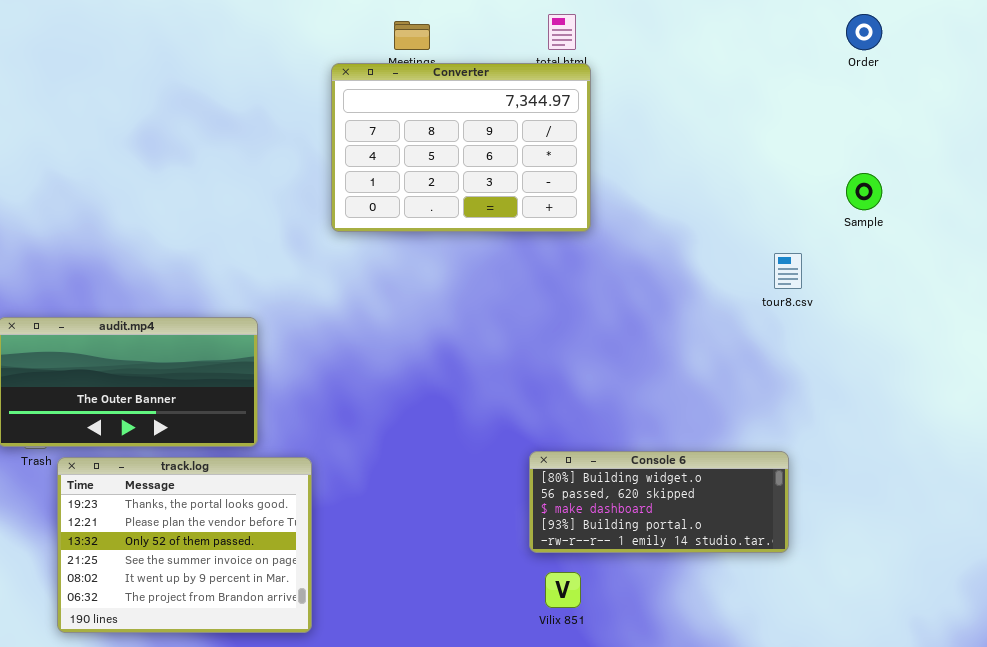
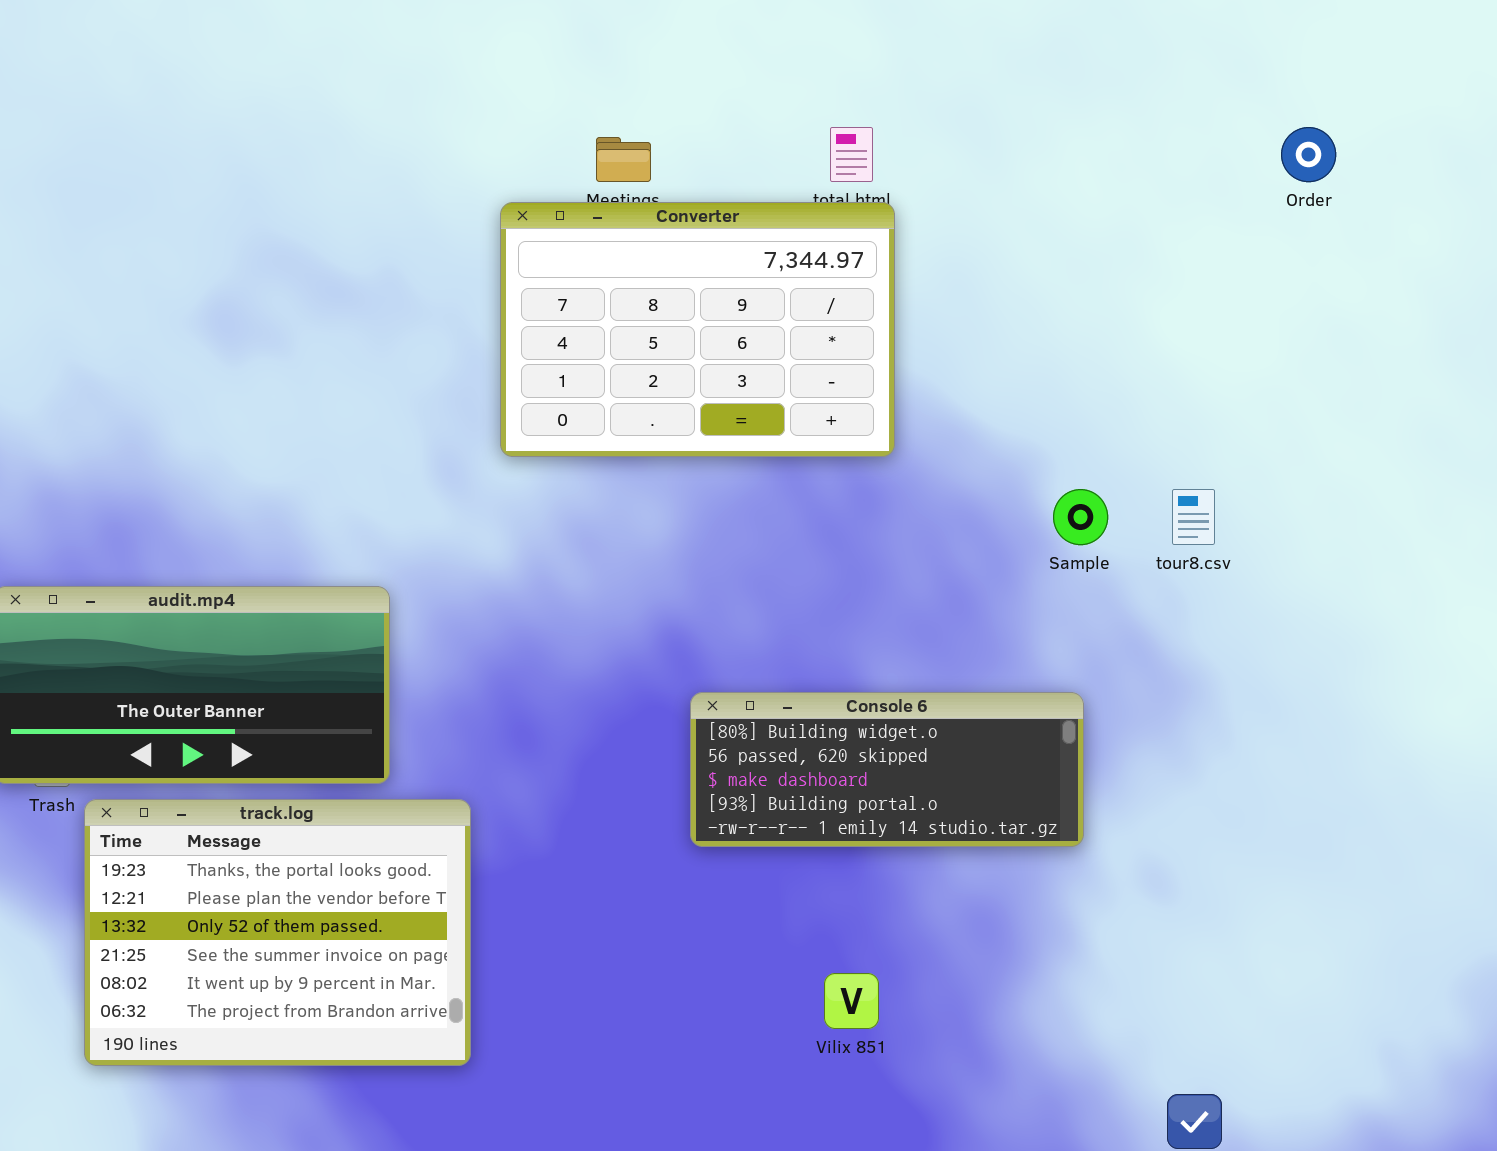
Sample: [846,173,882,210] -> [1053,489,1108,545], moved
Console 6: [529,451,789,553] -> [690,692,1084,847], moved

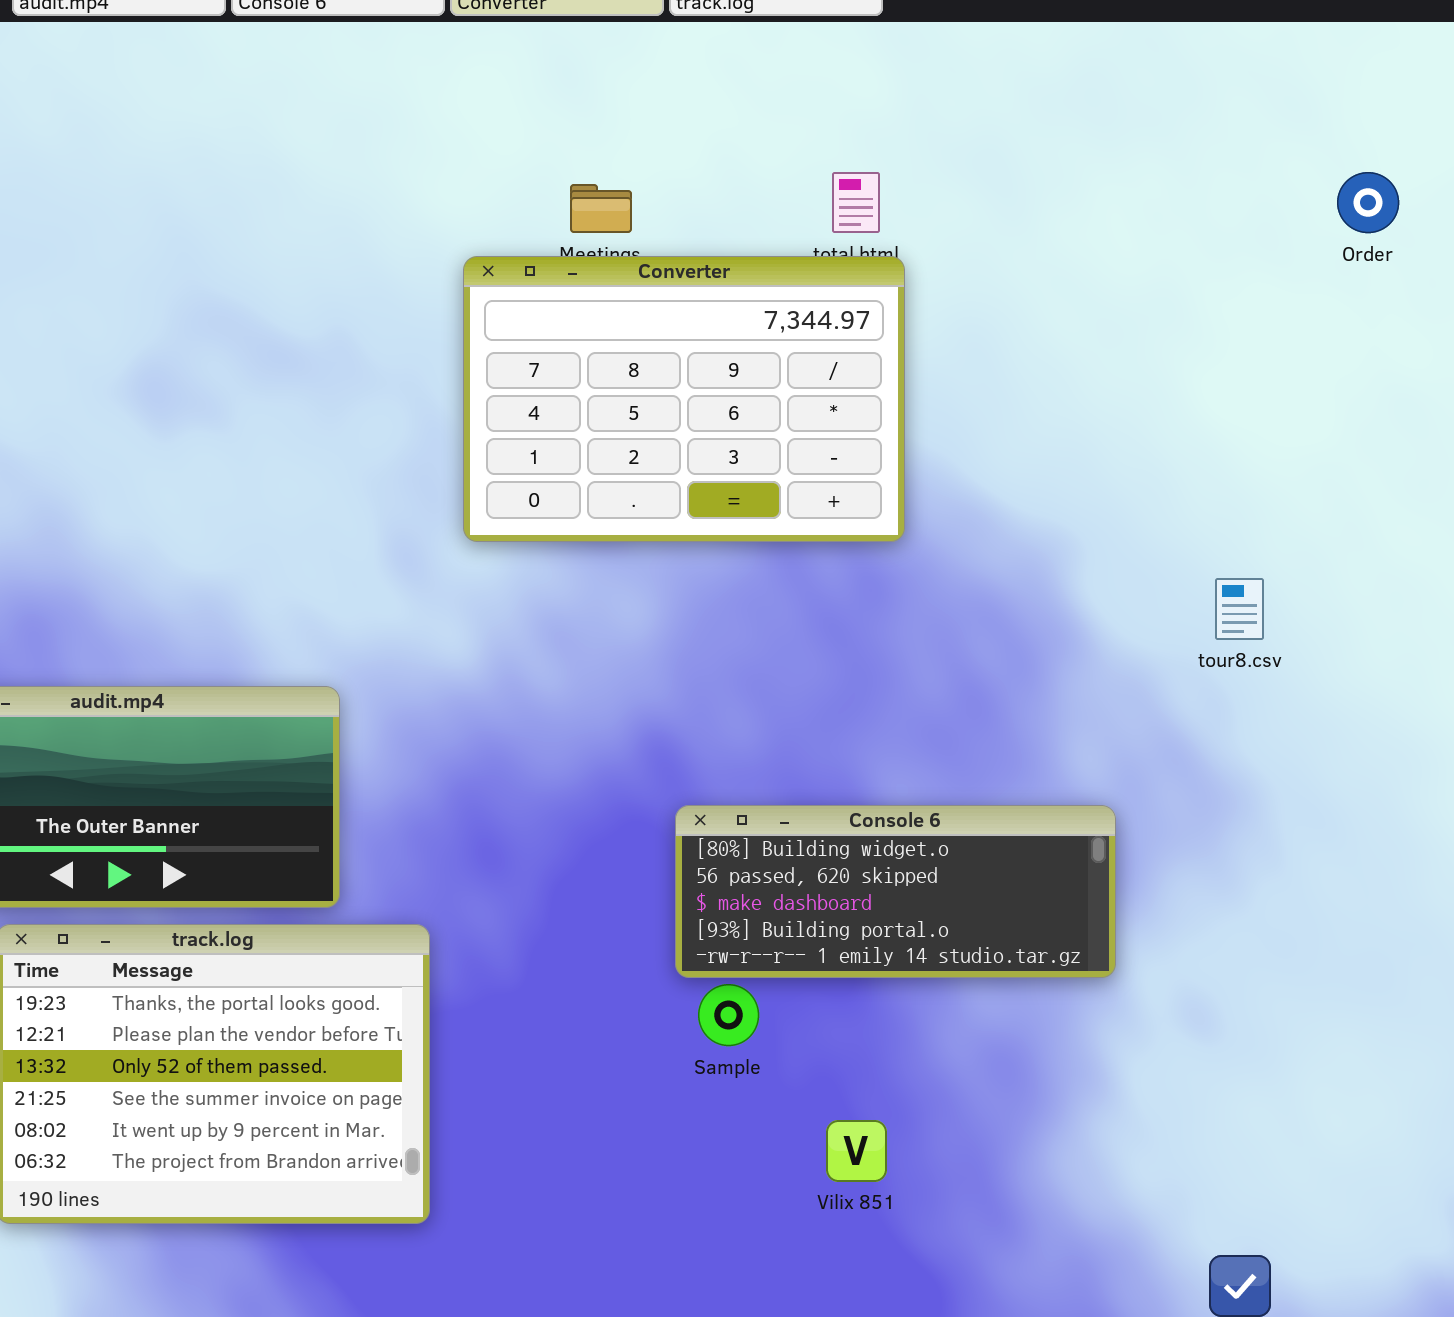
Sample: [1053,489,1108,545] -> [698,984,759,1046], moved

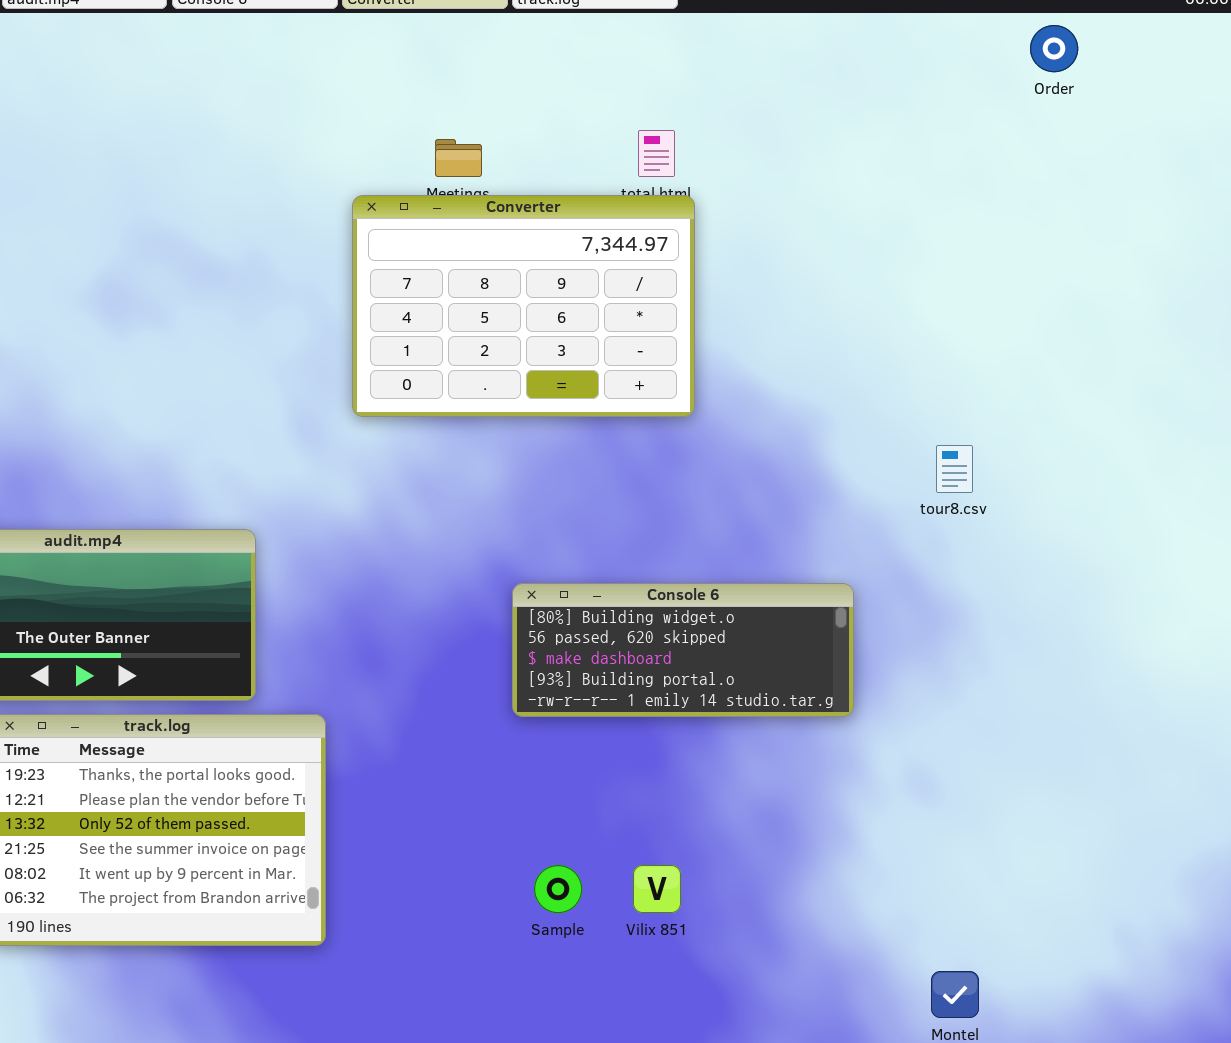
Order: [1337,172,1399,233] -> [1030,25,1078,72], moved
Console 6: [675,805,1116,978] -> [512,583,854,717], moved
Sample: [698,984,759,1046] -> [534,865,582,913], moved

